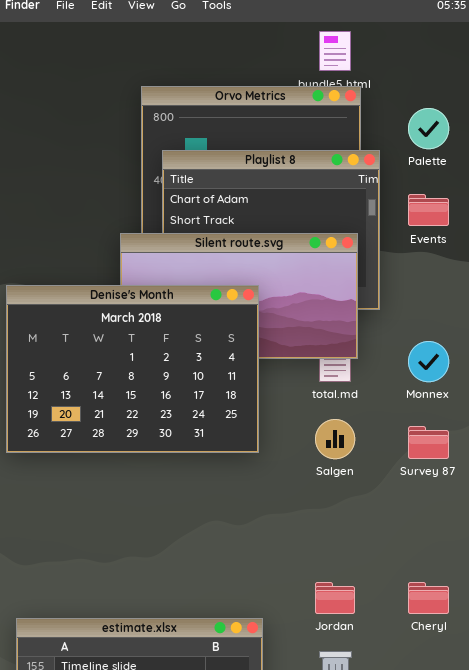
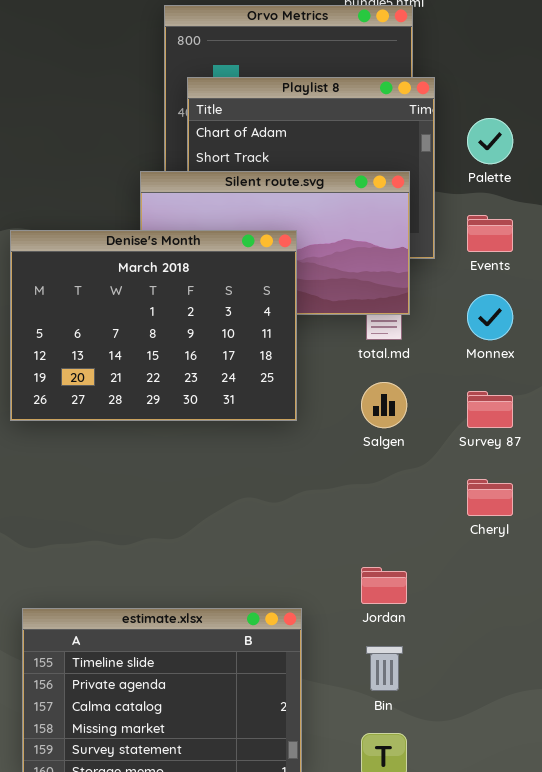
Palette: [408,108,449,149] -> [467,118,513,164], moved
Events: [408,194,449,226] -> [467,215,513,252], moved
Cheryl: [408,582,449,614] -> [467,479,513,516], moved

